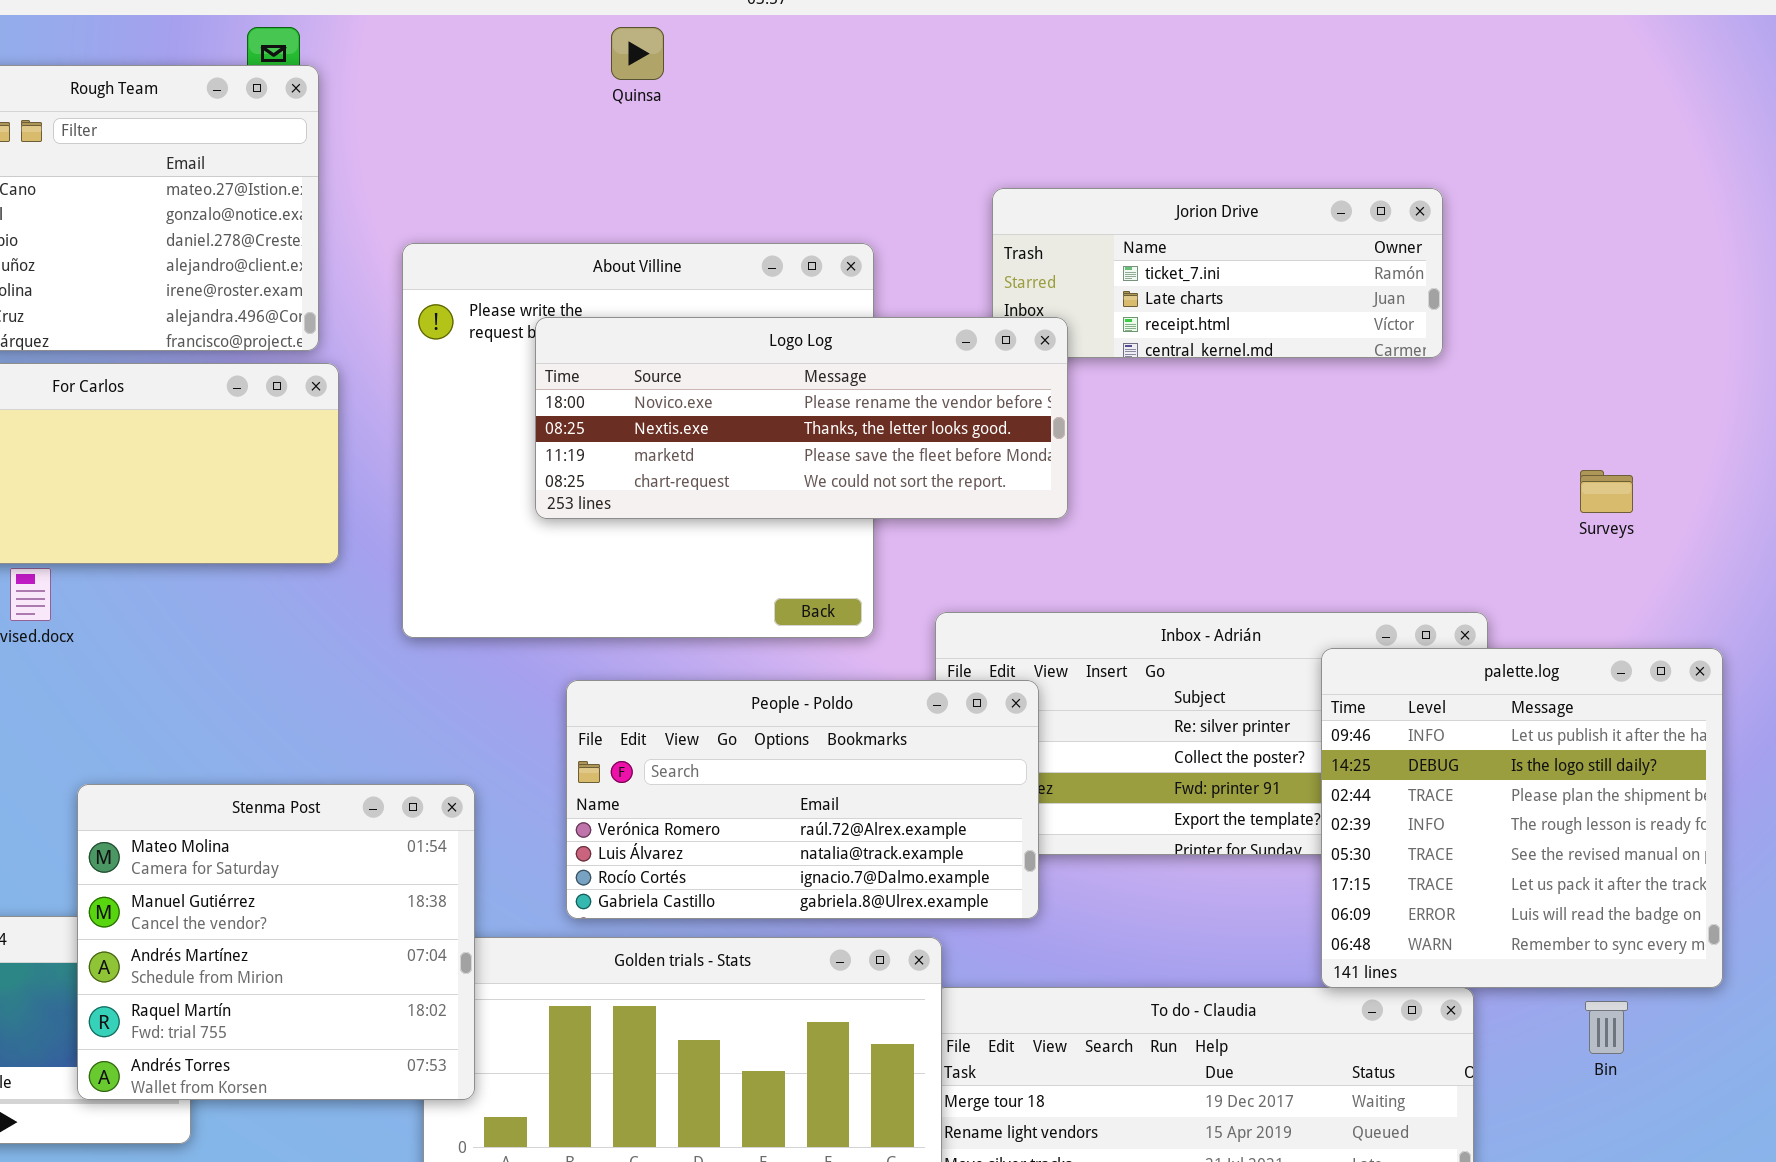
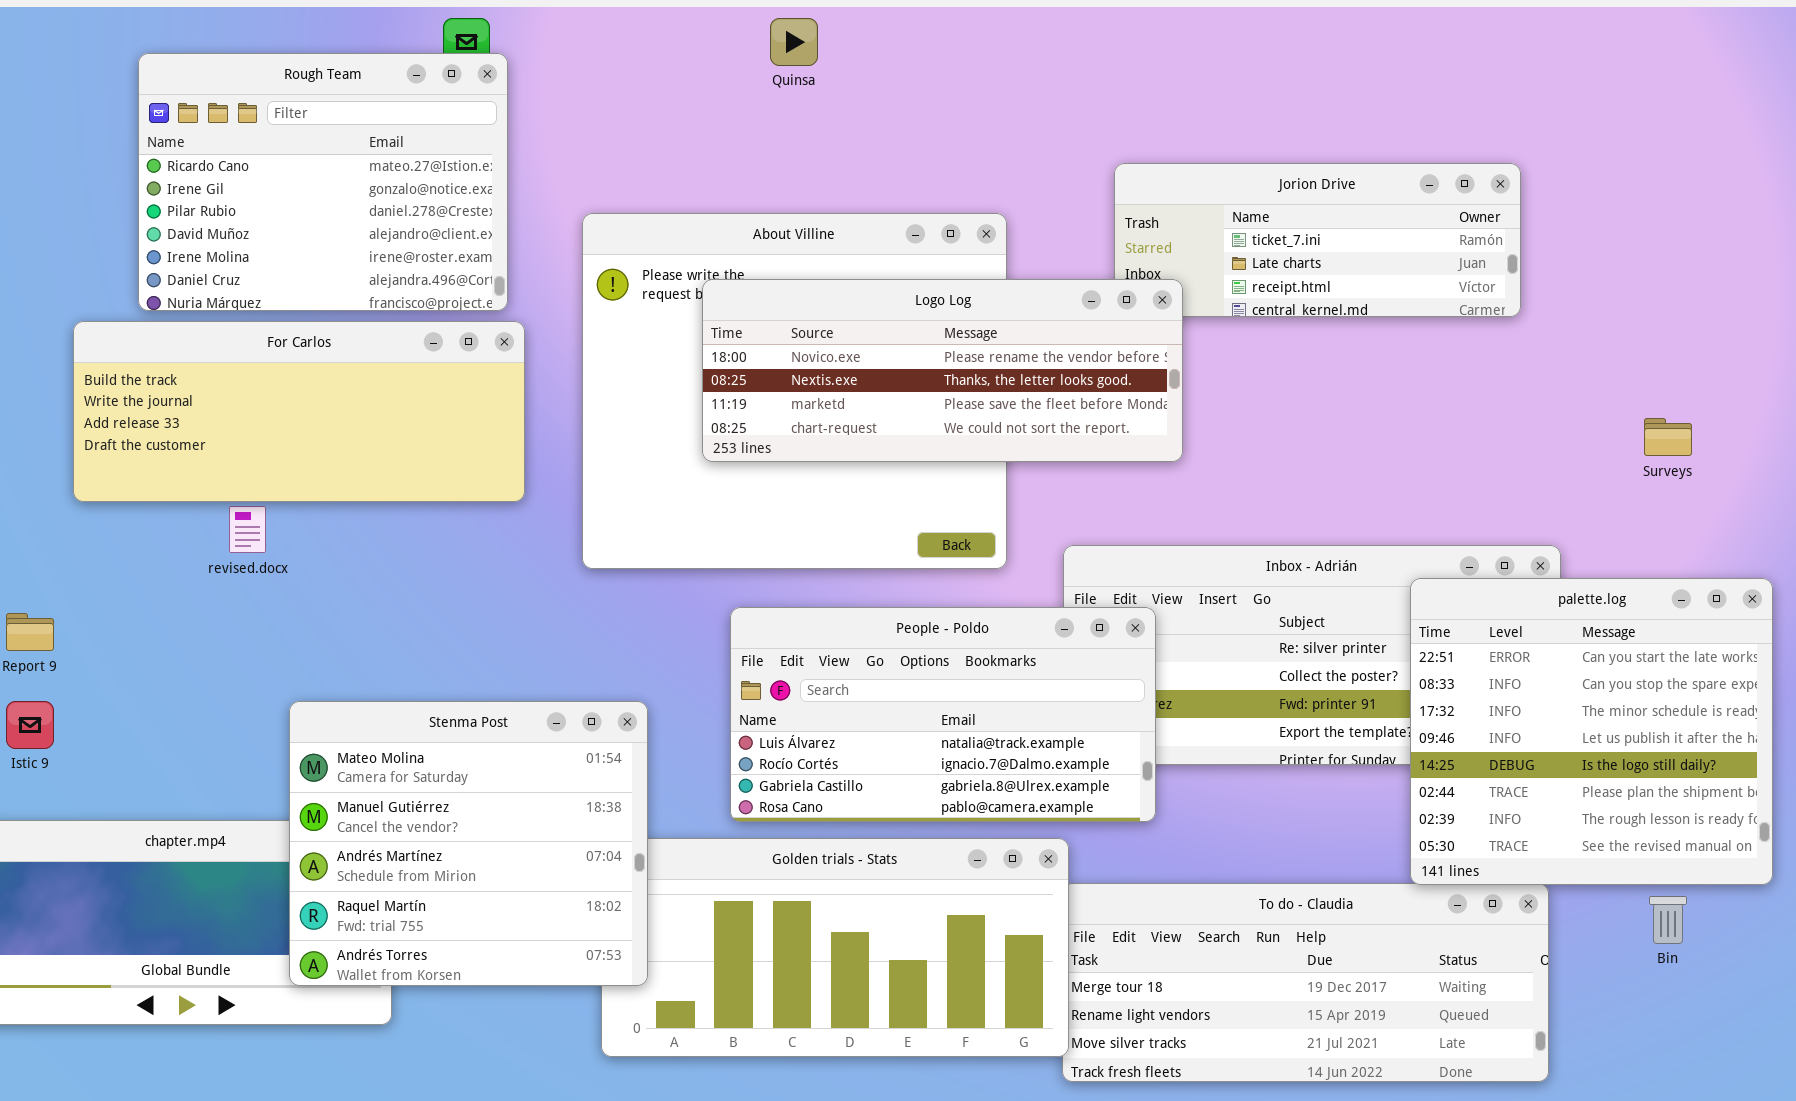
palette.log: [1321,648,1723,988] -> [1410,578,1773,885], scrolled up 3 rows
People - Poldo: [566,680,1039,919] -> [730,607,1156,822], scrolled down 1 row

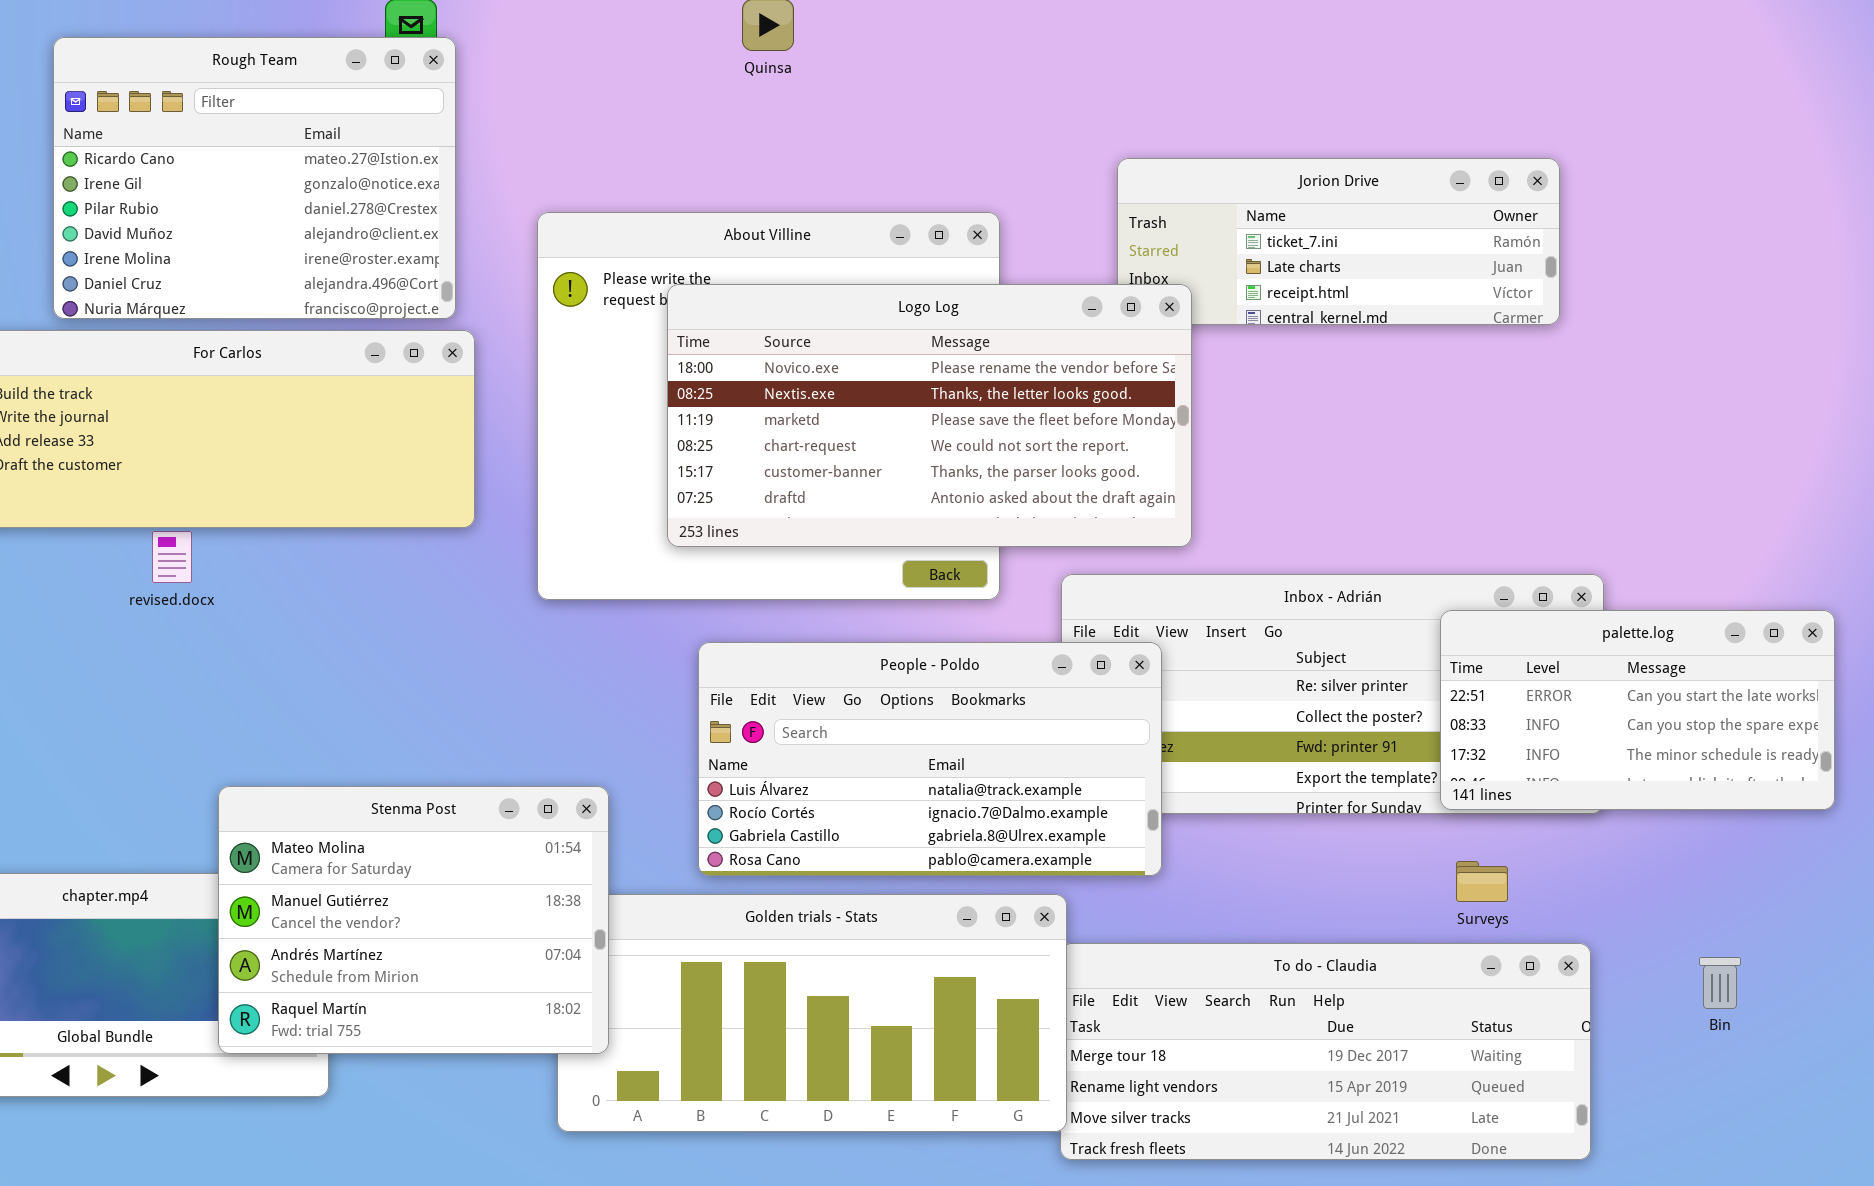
Logo Log: [702,279,1183,462] -> [667,284,1192,547], resized
Surveys: [1644,418,1692,456] -> [1456,861,1508,902], moved
palette.log: [1410,578,1773,885] -> [1440,610,1835,810], resized
Stenma Post: [289,701,648,986] -> [218,786,609,1054], resized

